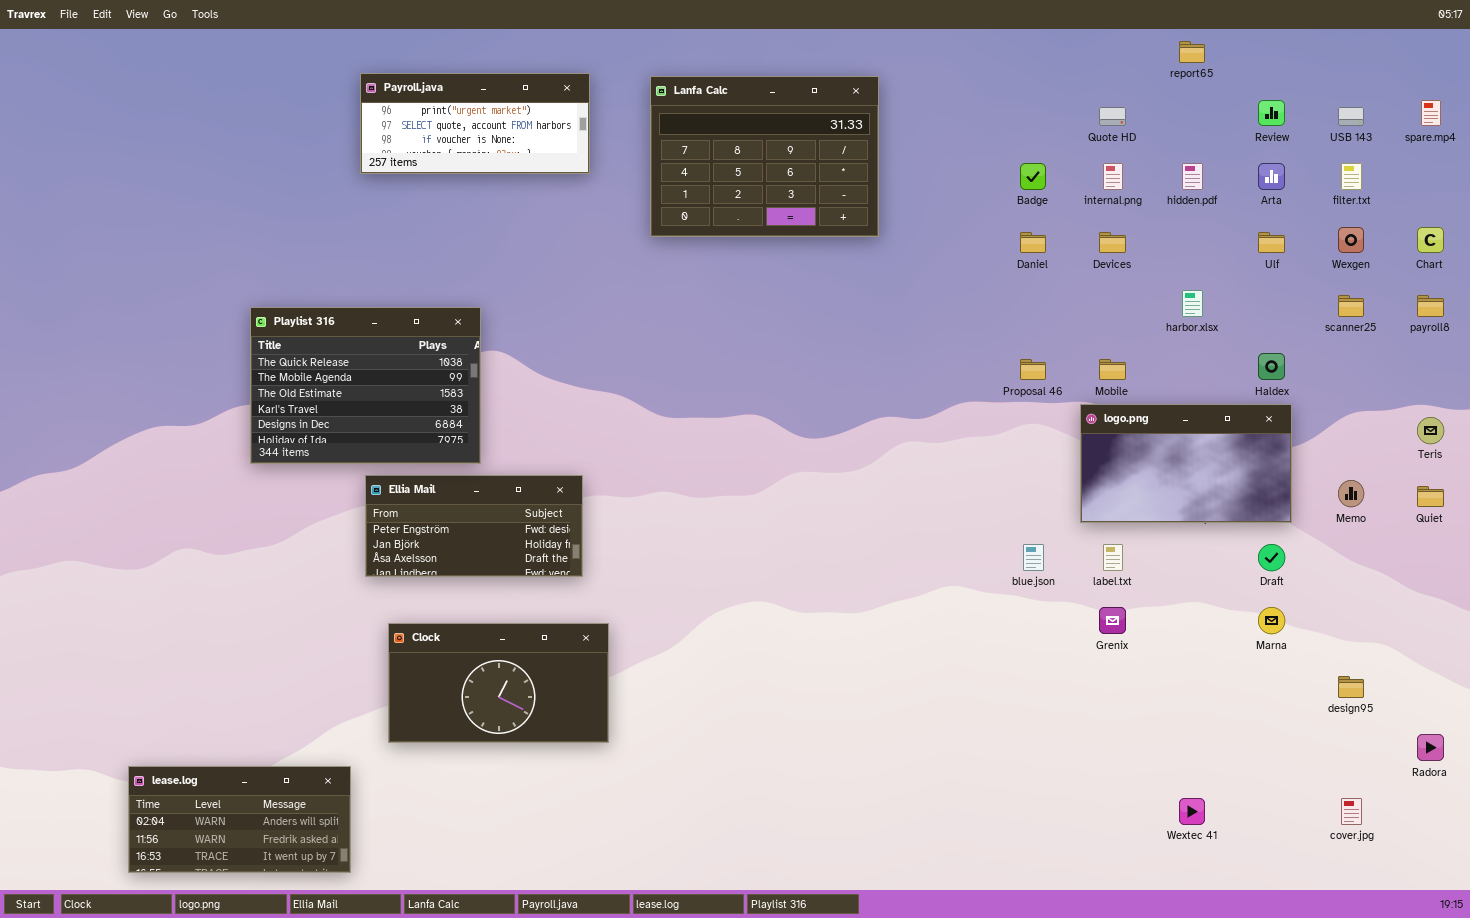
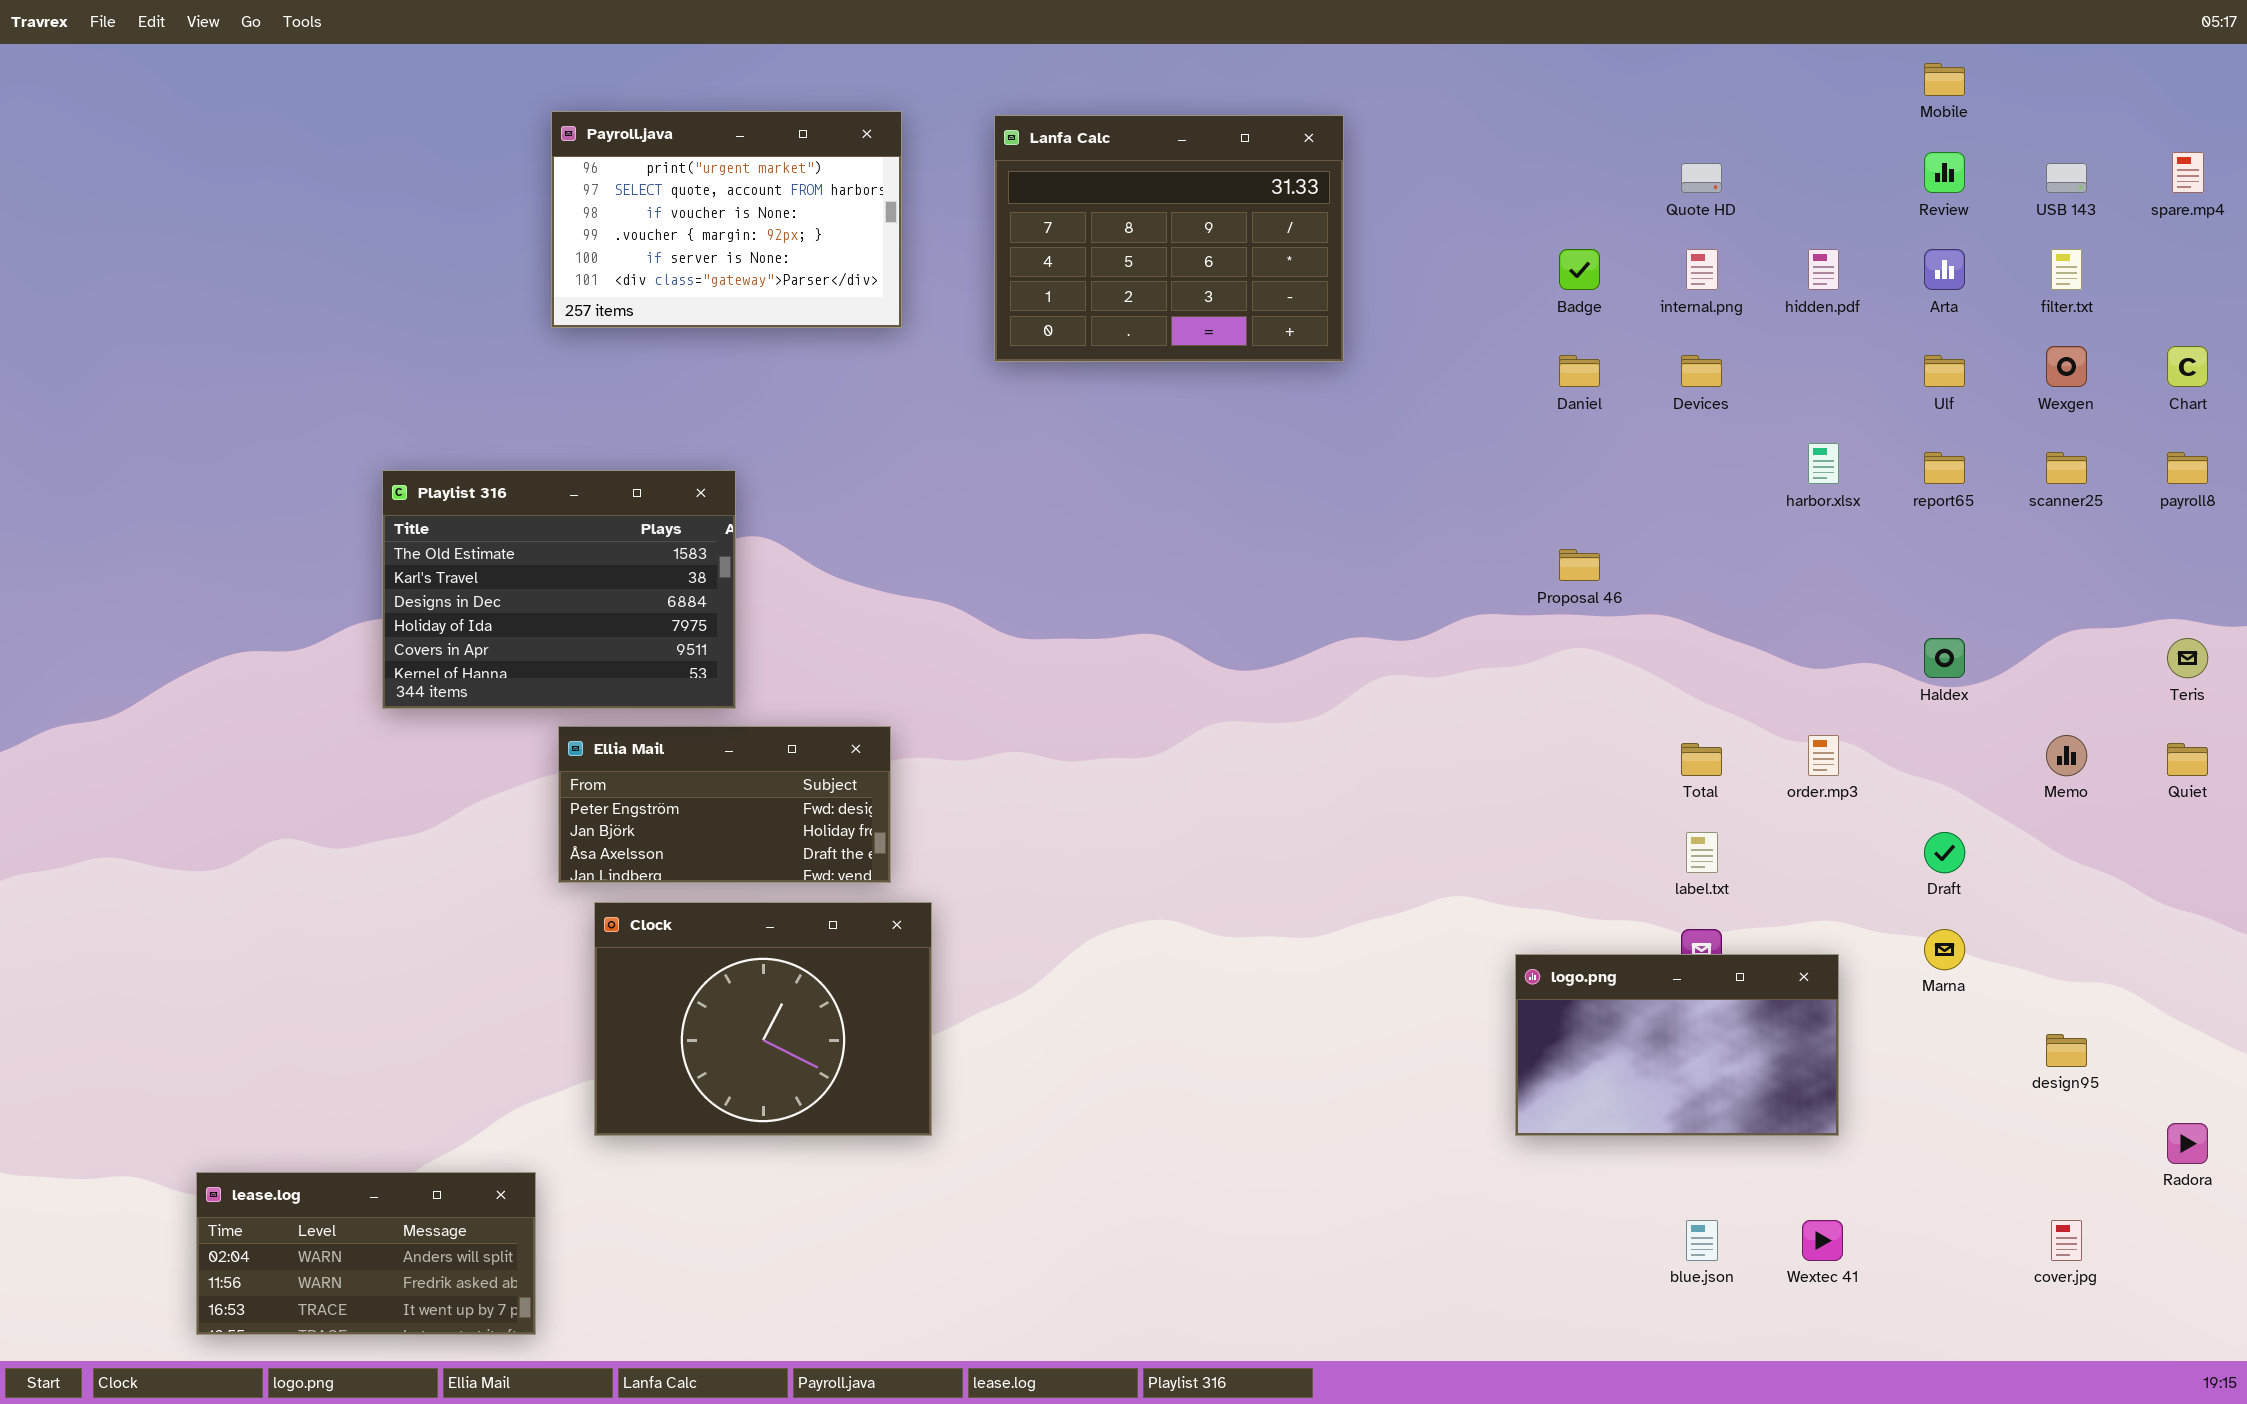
report65: [1179,41,1205,63] -> [1924,452,1965,484], moved
Payroll.java: [360,73,590,174] -> [551,111,902,328], resized
Playlist 316: [250,307,481,464] -> [382,470,736,709], scrolled down 2 rows
Haldex: [1258,353,1285,380] -> [1924,638,1965,678], moved
Mobile: [1099,359,1126,380] -> [1924,63,1965,96], moved
logo.png: [1080,404,1292,523] -> [1515,954,1839,1136], moved
blue.json: [1023,544,1044,571] -> [1686,1220,1718,1261], moved
Clock: [388,623,609,743] -> [594,902,932,1136], resized

